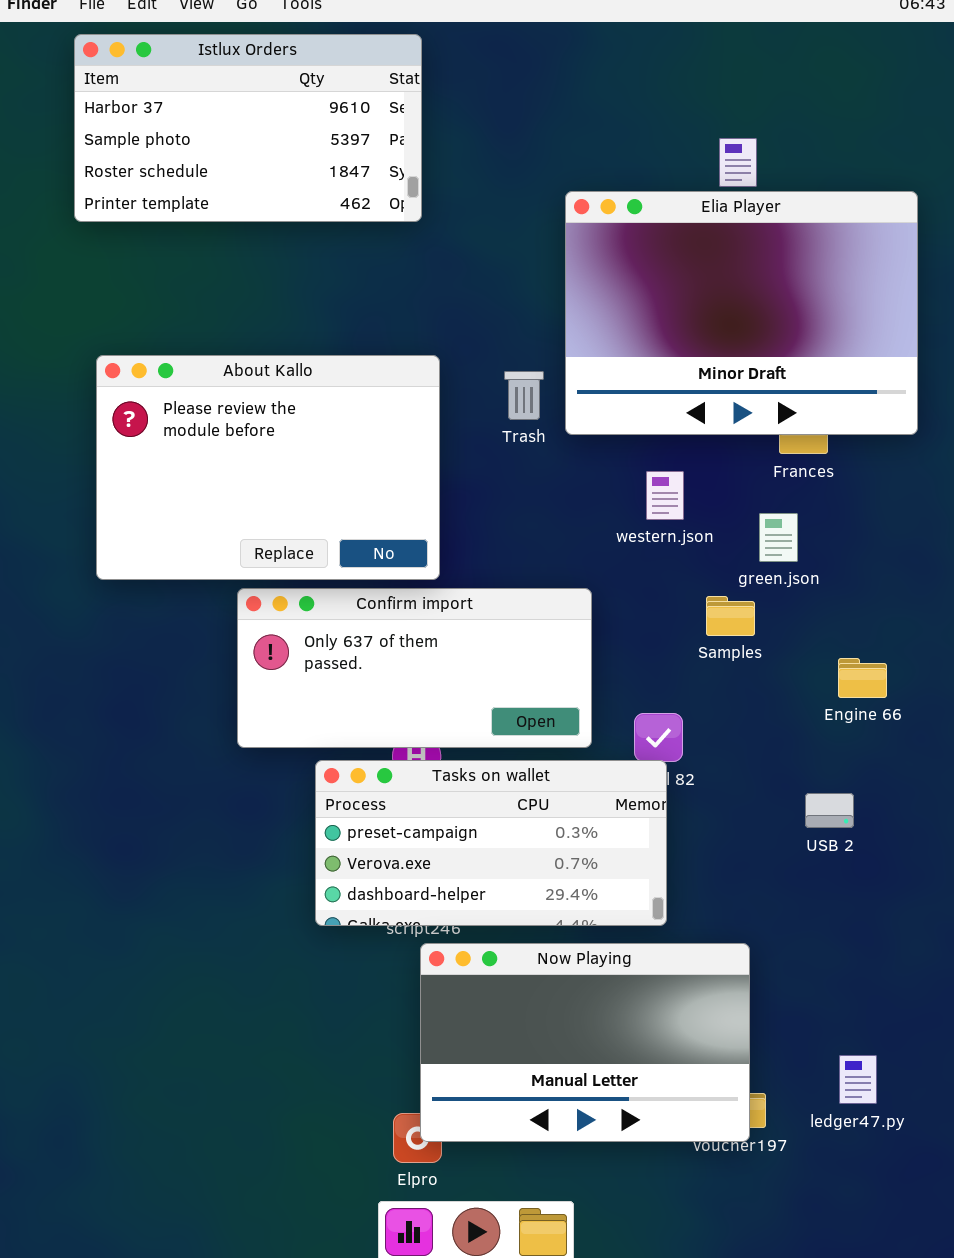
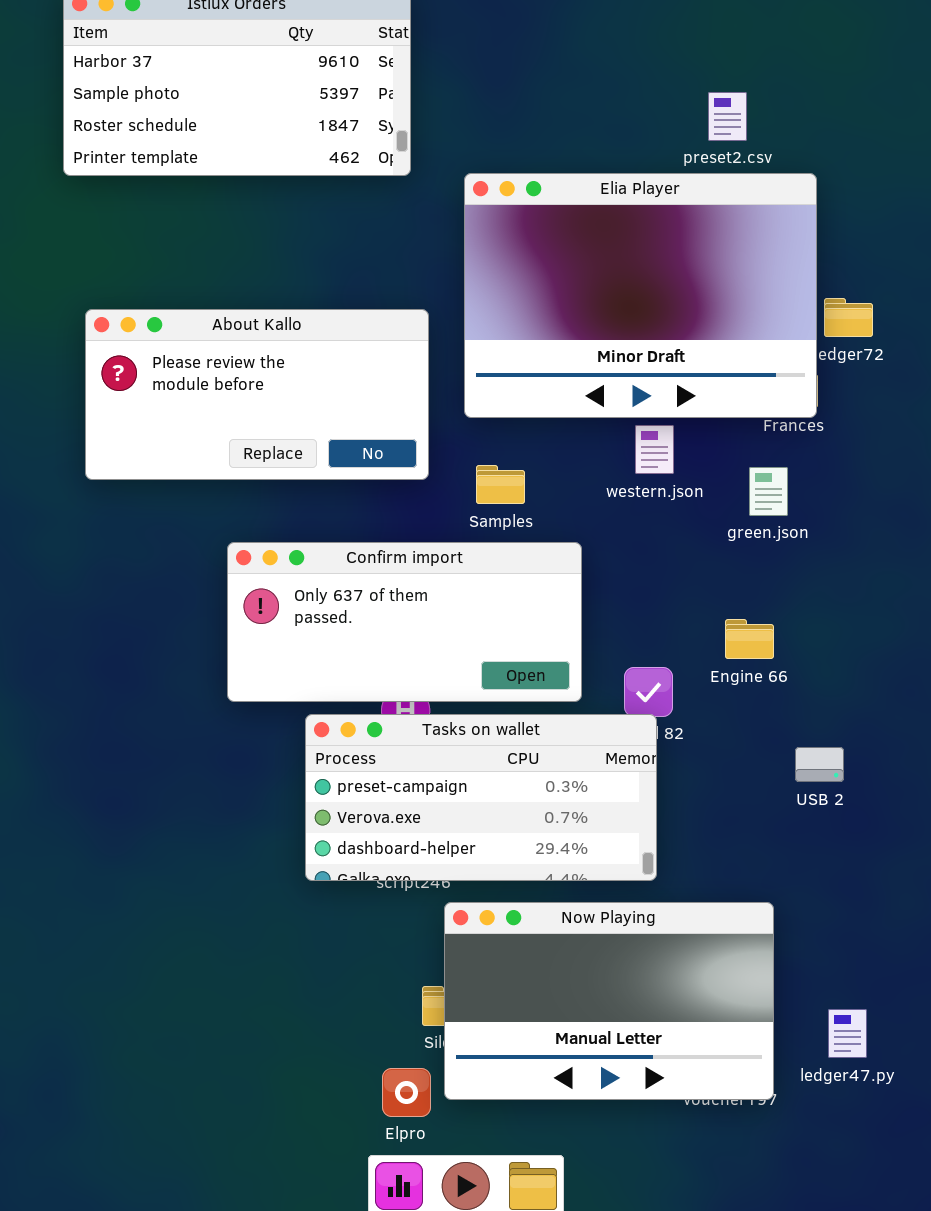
Elia Player: [565,191,918,435] -> [464,173,817,418], moved
About Kallo: [96,355,440,580] -> [85,309,429,480], resized
Samples: [706,596,755,636] -> [476,465,525,504], moved
Engine 66: [838,658,887,698] -> [725,619,774,659], moved
Now Playing: [420,943,750,1142] -> [444,902,774,1100], moved

